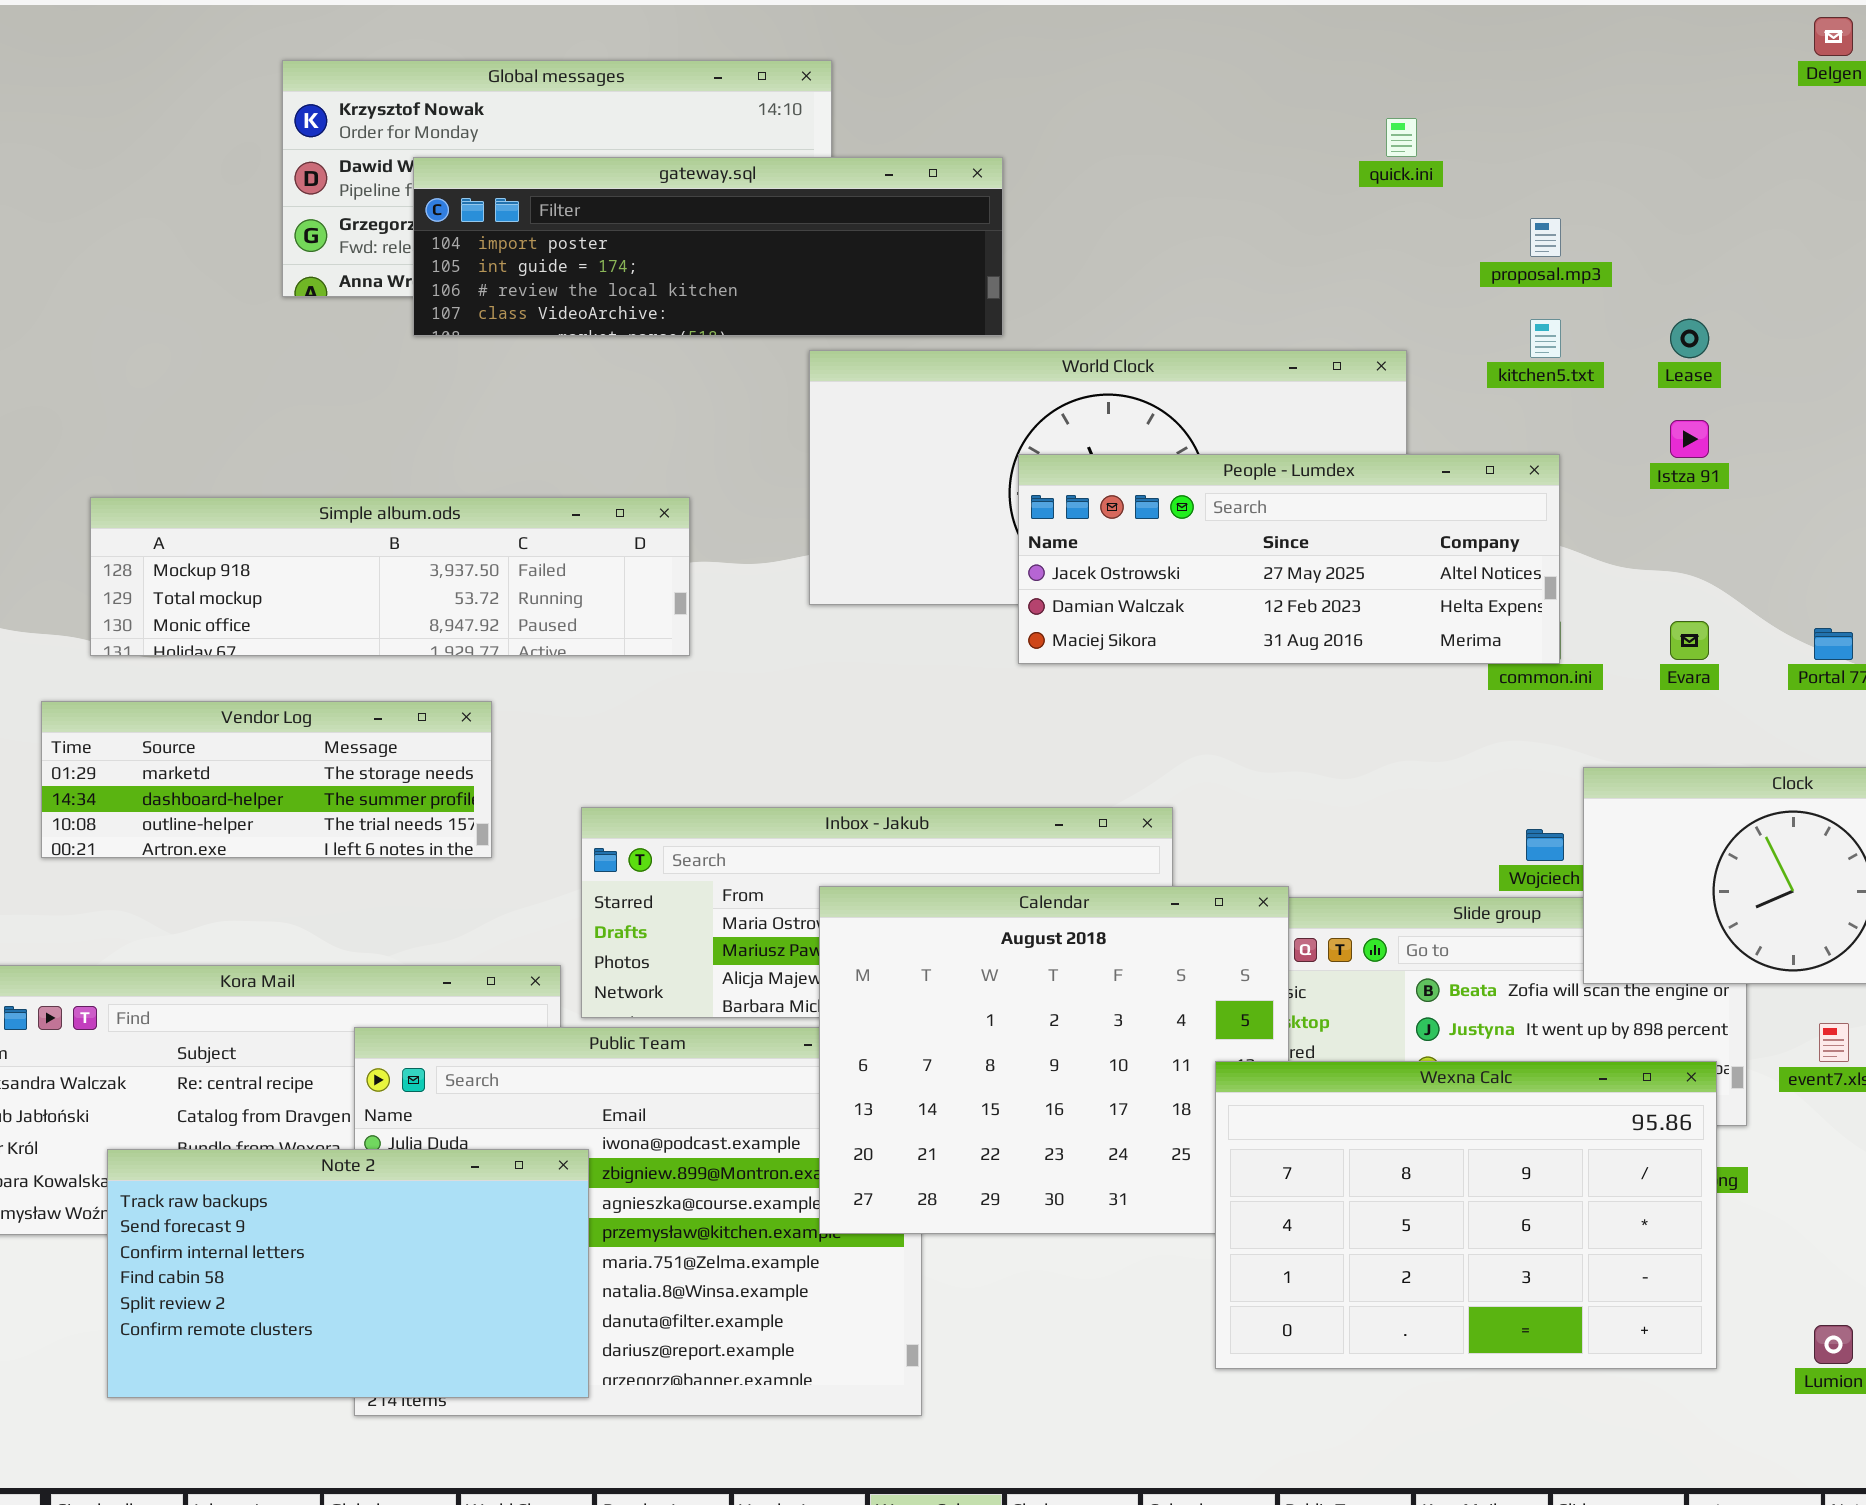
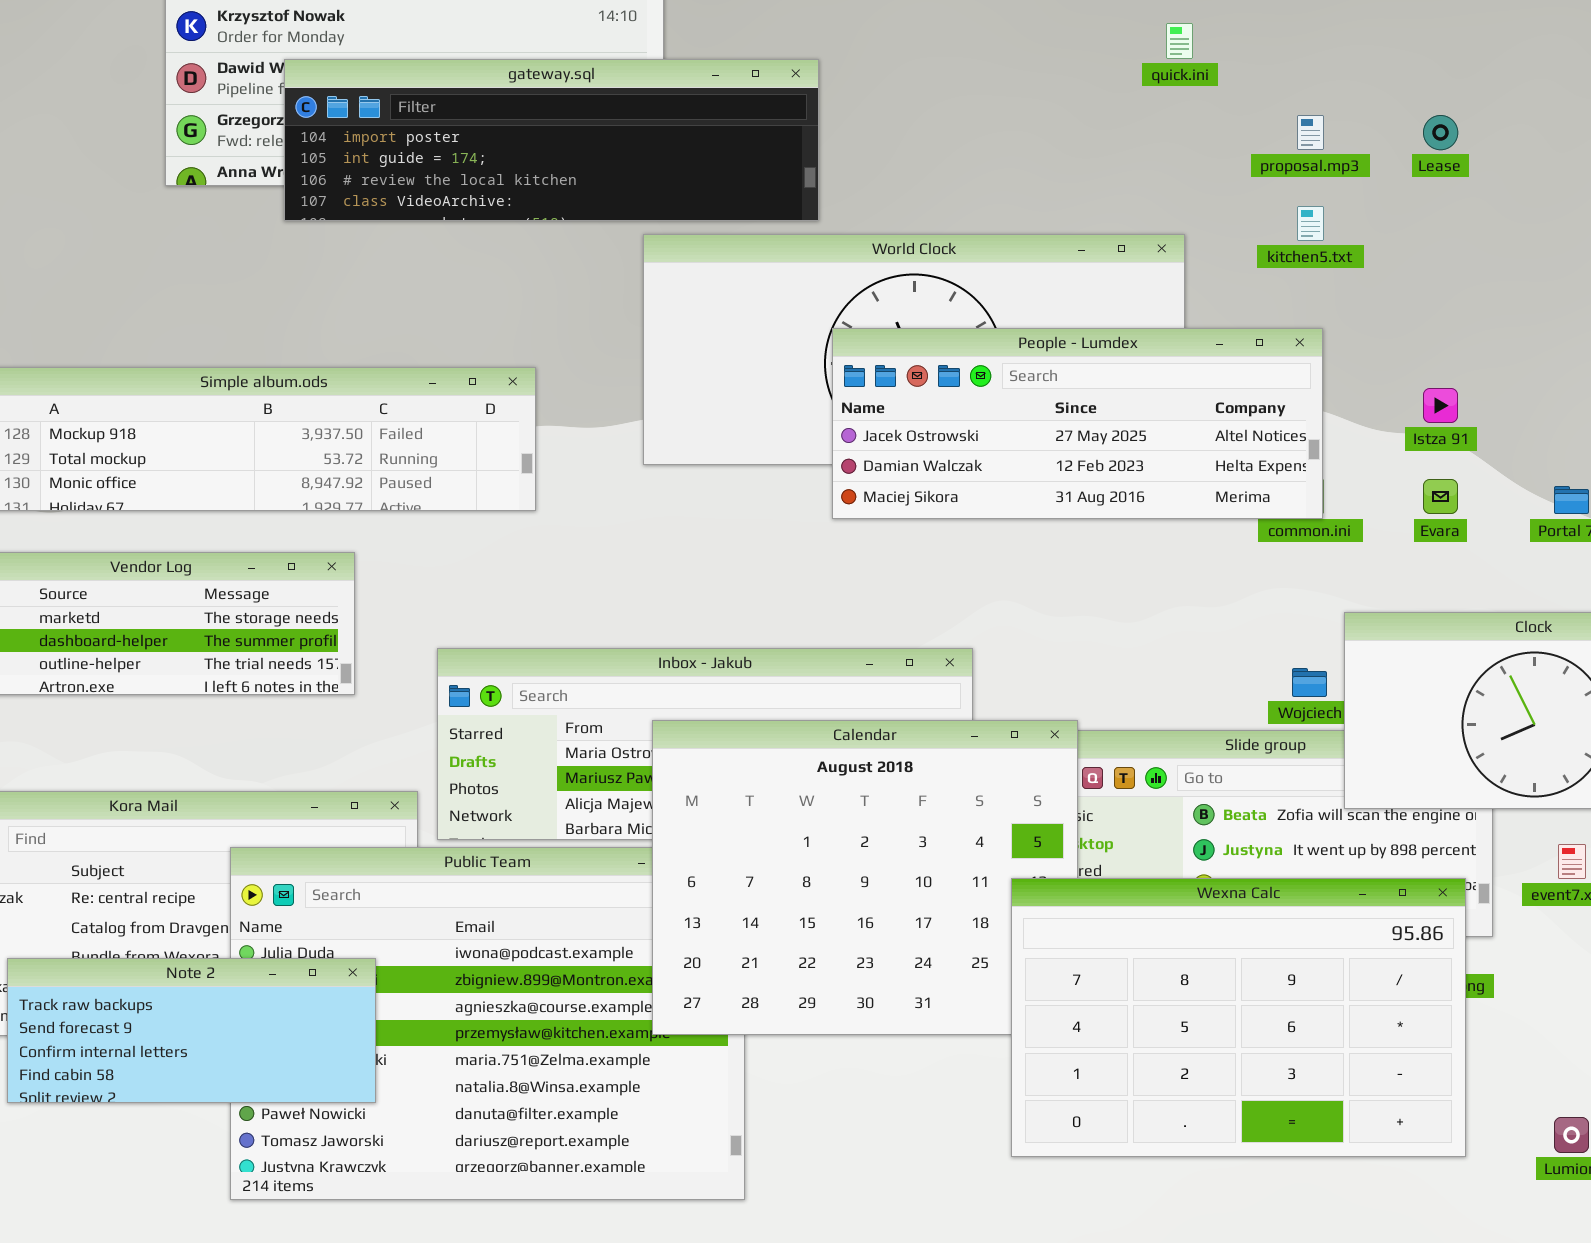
Lease: [1670,319,1709,358] -> [1423,115,1458,150], moved
Istza 91: [1670,420,1709,458] -> [1423,388,1458,423], moved
Note 2: [107,1149,589,1398] -> [7,958,376,1103], resized

